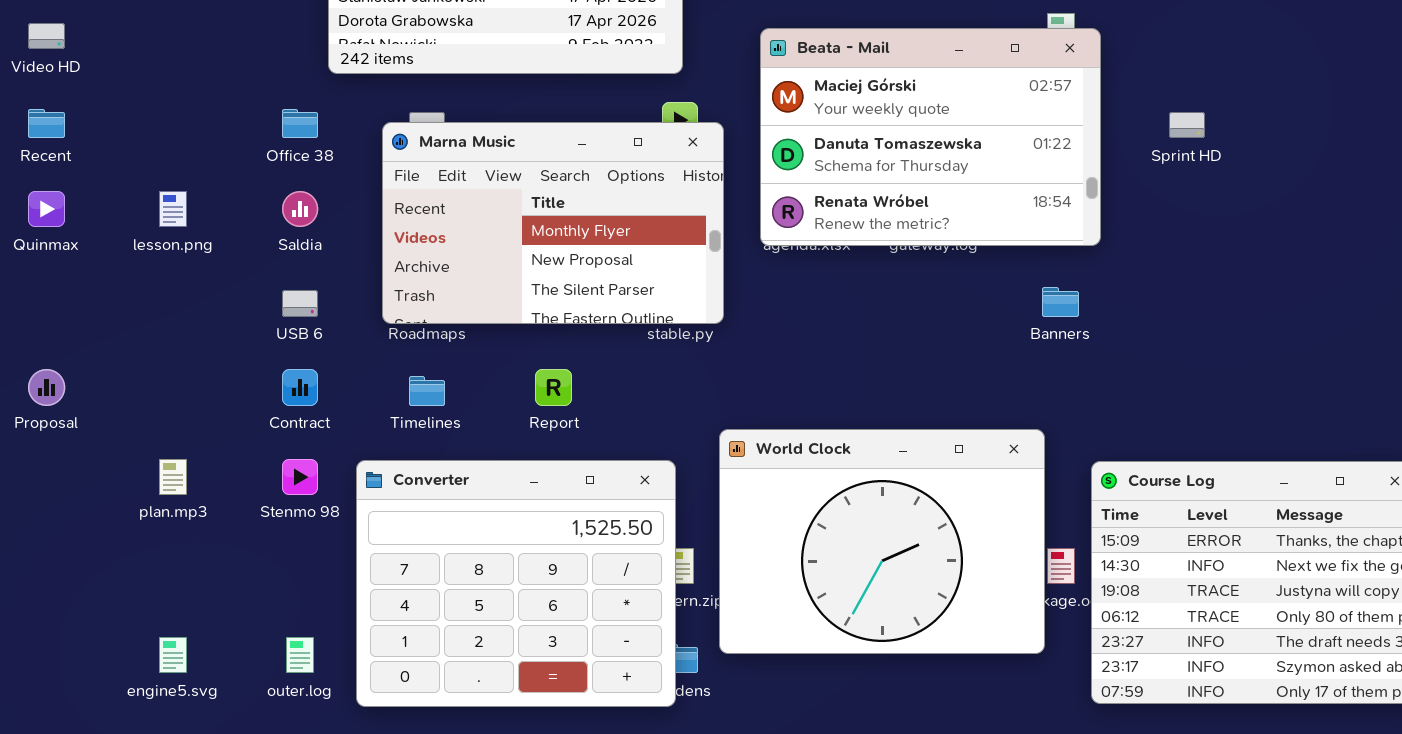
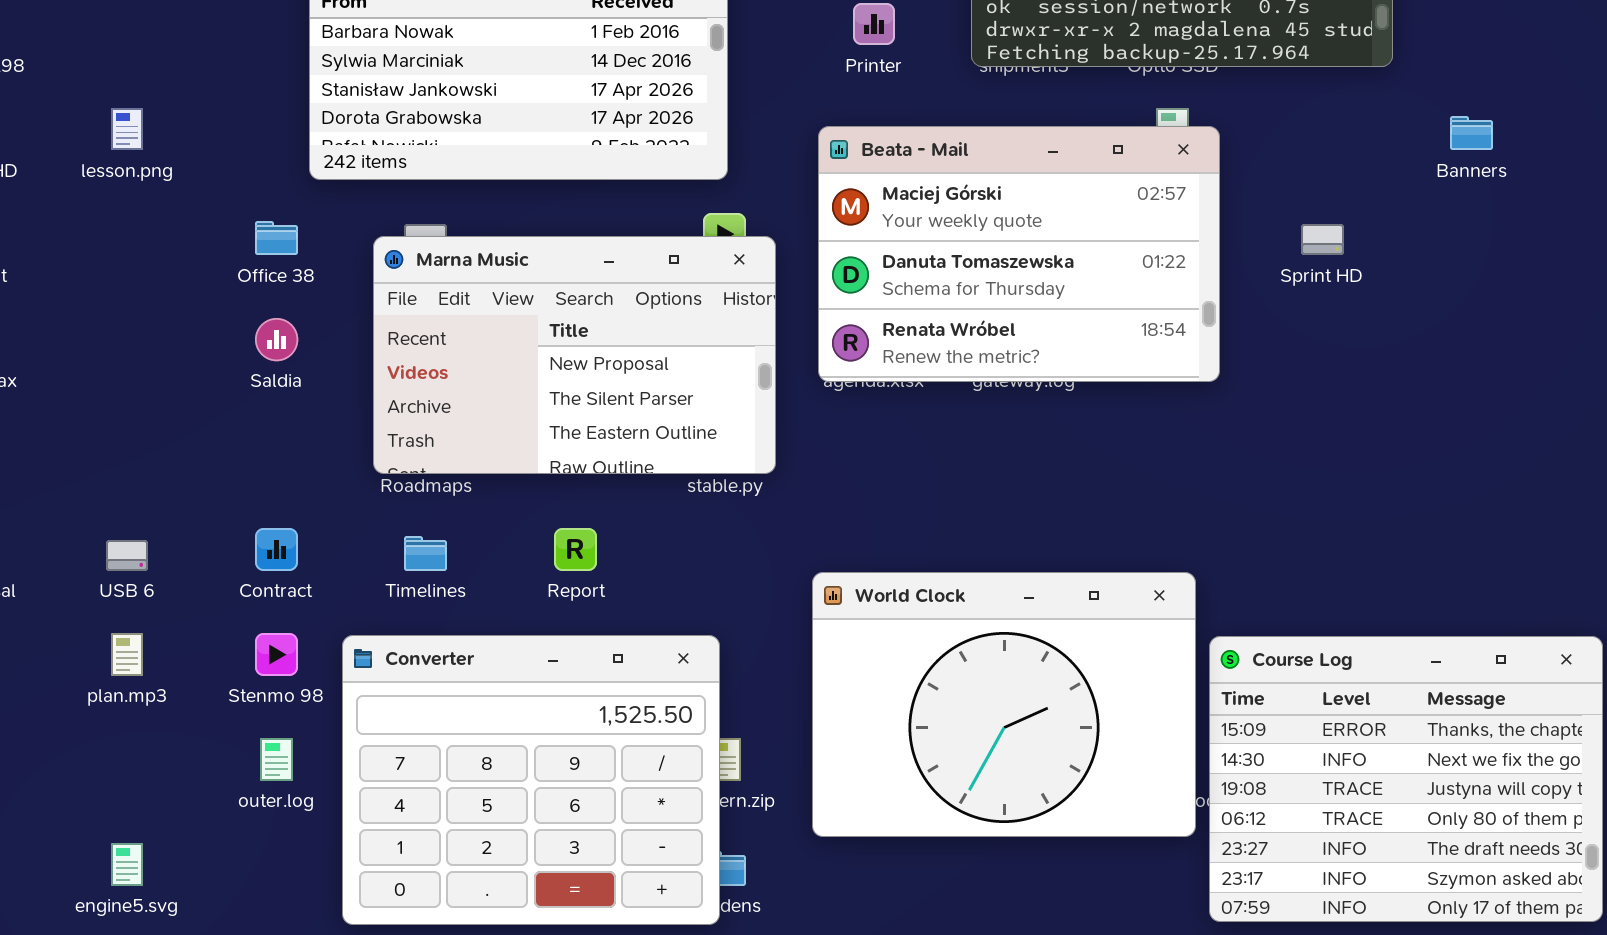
Marna Music: [382,122,724,324] -> [373,236,776,474], scrolled down 1 row
lesson.png: [159,191,187,227] -> [111,108,143,150], moved
Banners: [1042,287,1079,317] -> [1450,116,1493,150], moved
USB 6: [282,290,318,317] -> [106,540,148,571], moved
World Clock: [719,429,1045,654] -> [812,572,1196,837], moved
outer.log: [286,637,314,673] -> [260,738,293,781], moved

